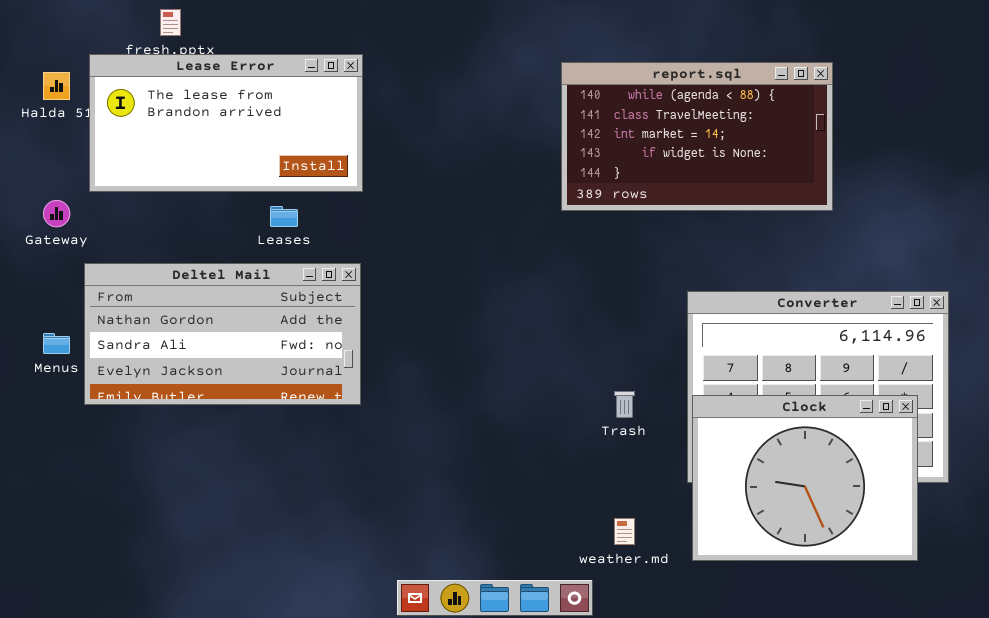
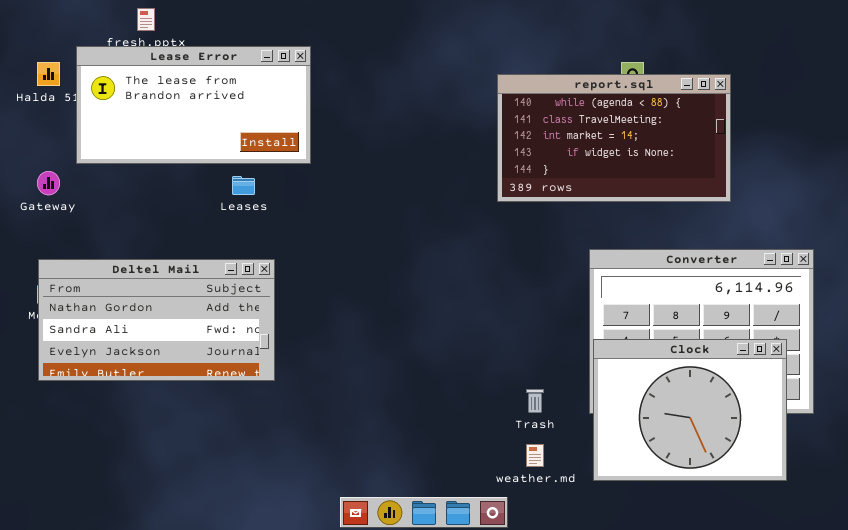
report.sql: [561,62,833,211] -> [497,74,731,202], moved
Deltel Mail: [84,263,361,405] -> [38,259,275,381], moved
Trash: [614,391,635,418] -> [526,389,544,413], moved

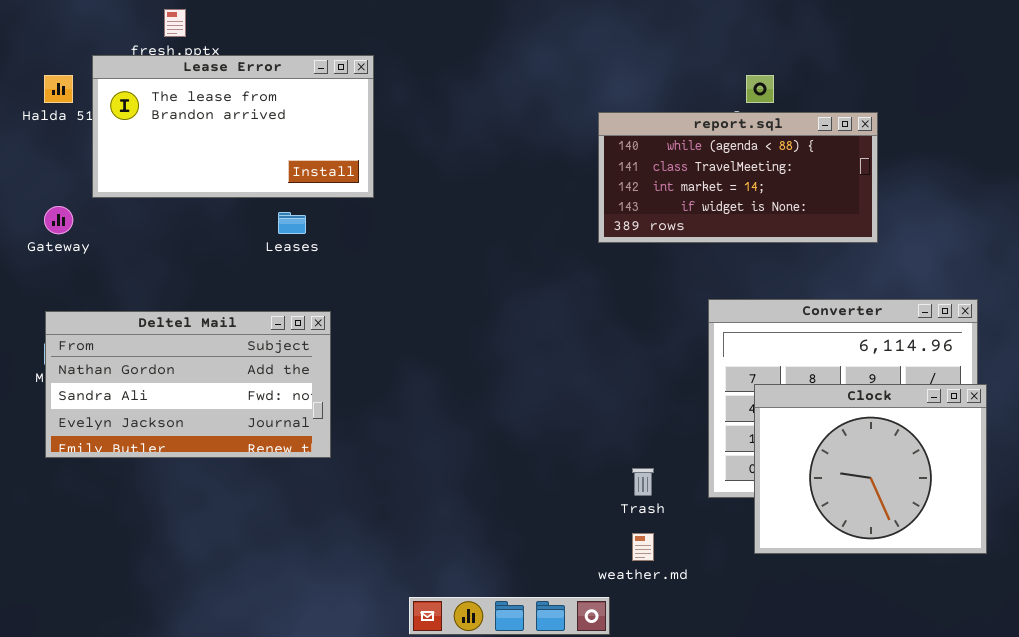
report.sql: [497,74,731,202] -> [598,112,878,243], resized
Clock: [593,339,787,481] -> [754,384,987,554], moved

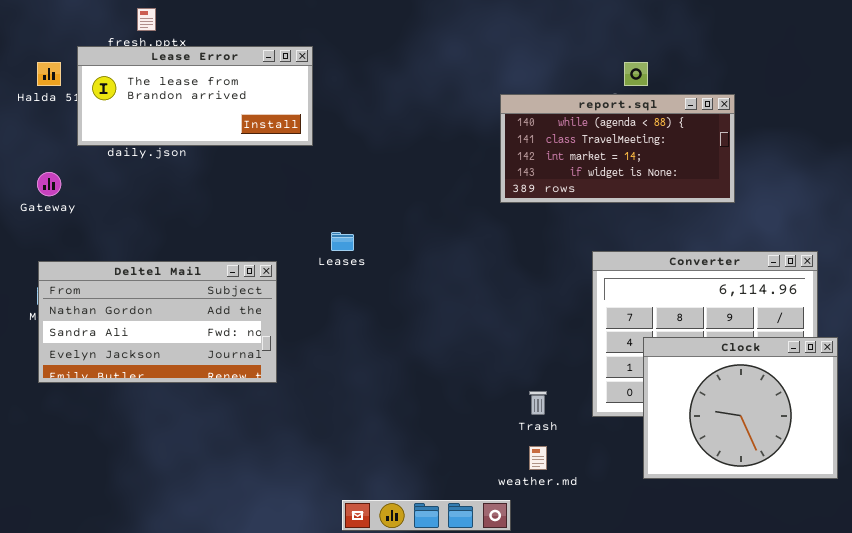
Lease Error: [92,55,374,198] -> [77,46,313,146], resized
Leases: [278,212,306,234] -> [331,232,354,251], moved
Clock: [754,384,987,554] -> [643,337,838,479], moved

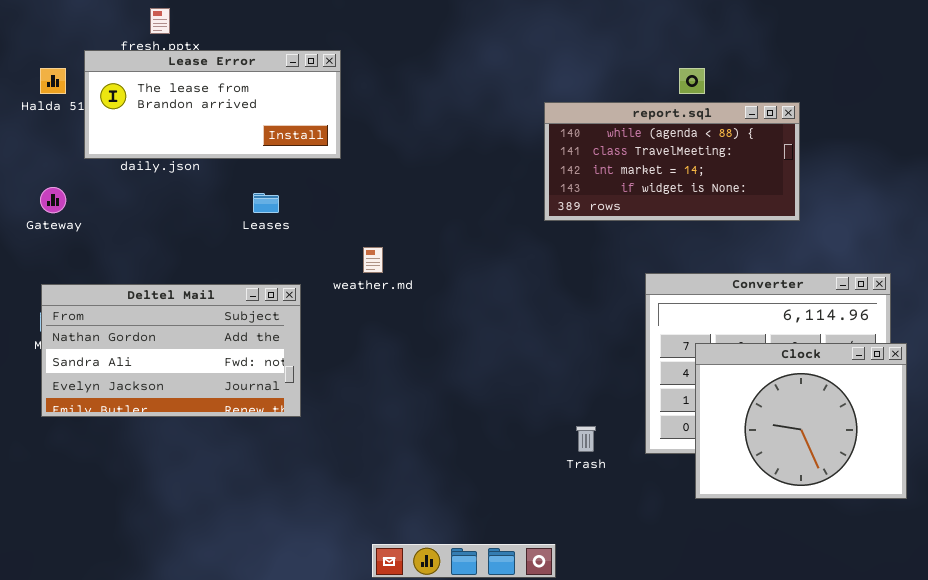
Leases: [331,232,354,251] -> [253,193,279,213], moved
Clock: [643,337,838,479] -> [695,343,907,499], moved
weather.md: [529,446,547,470] -> [363,247,383,273], moved

